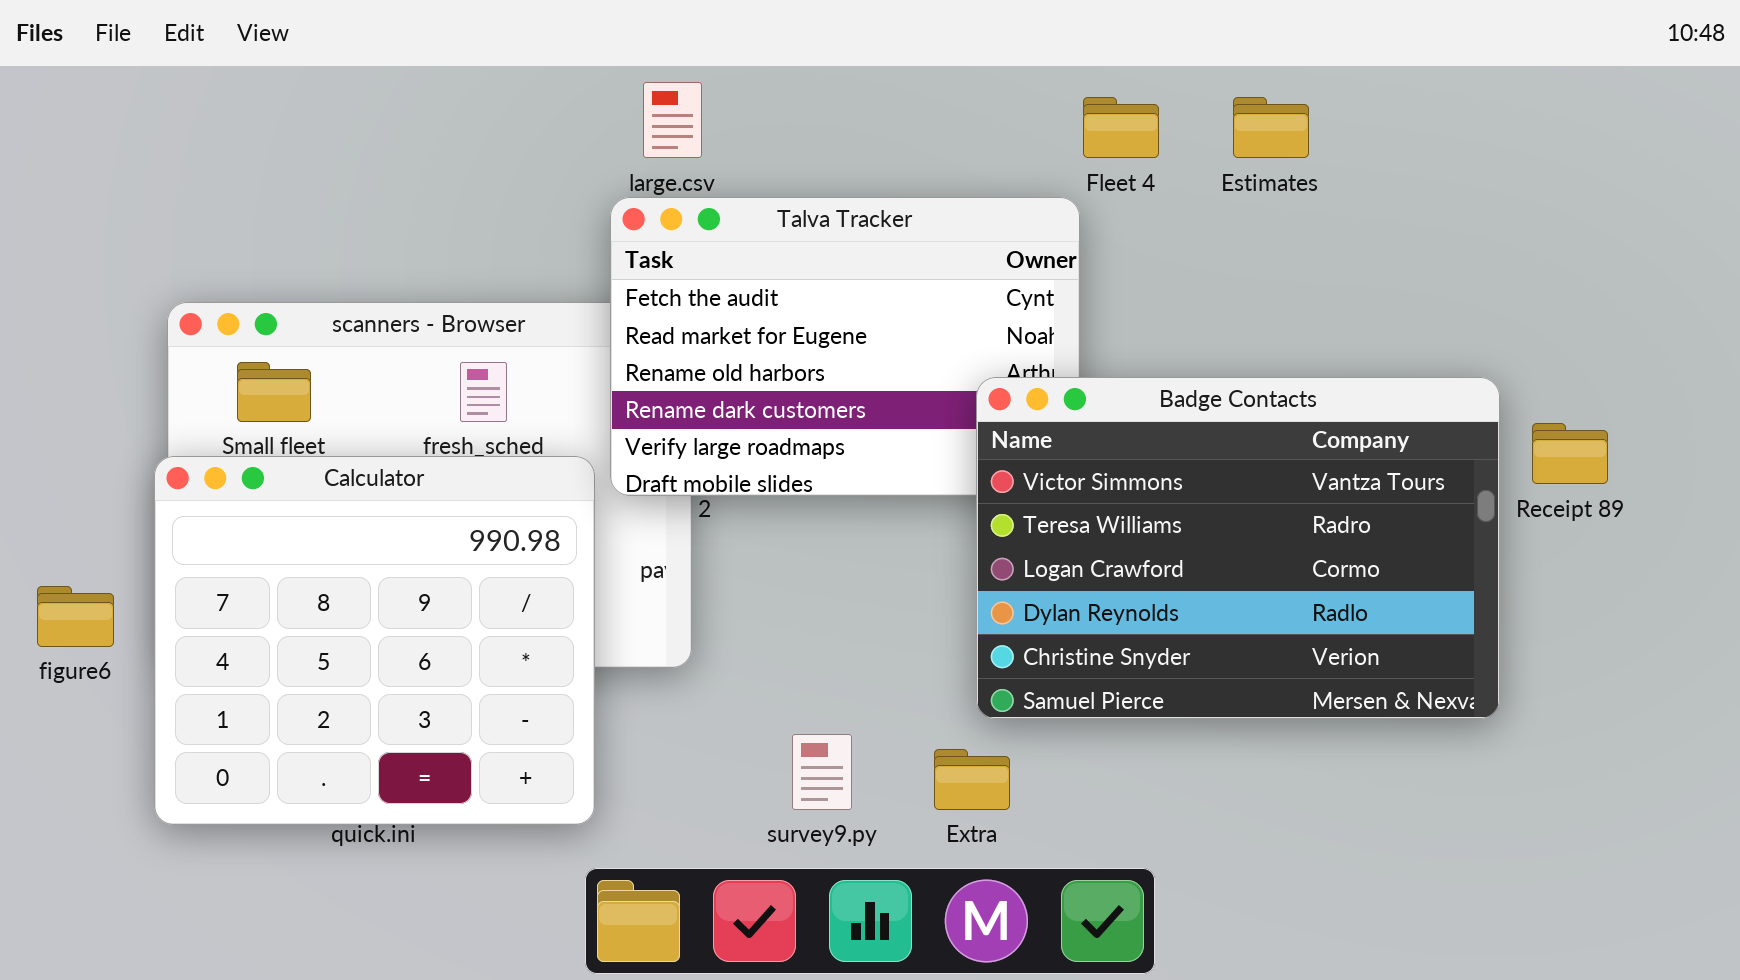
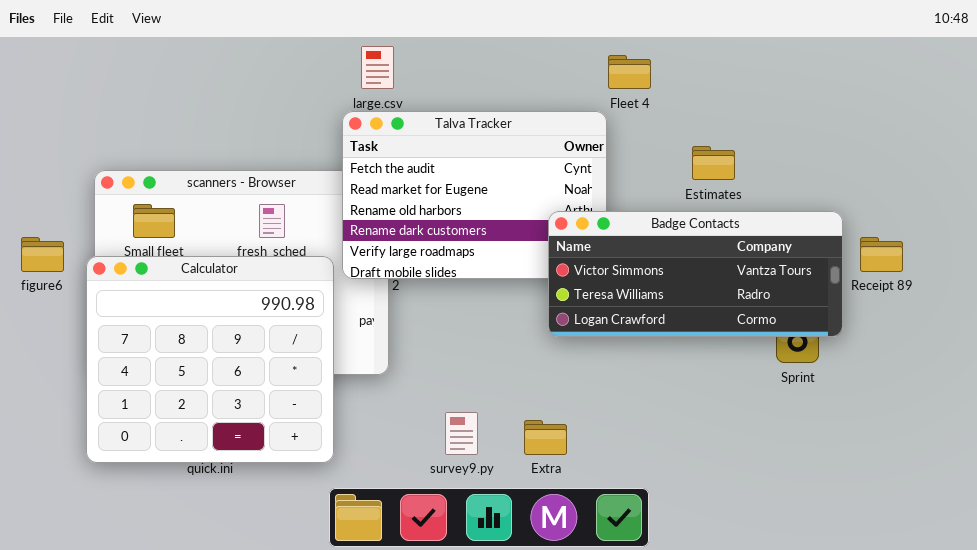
Estimates: [1233,97,1309,158] -> [692,146,735,180], moved
Badge Contacts: [976,377,1500,719] -> [548,211,843,337], resized
figure6: [37,586,114,647] -> [21,237,64,272], moved

